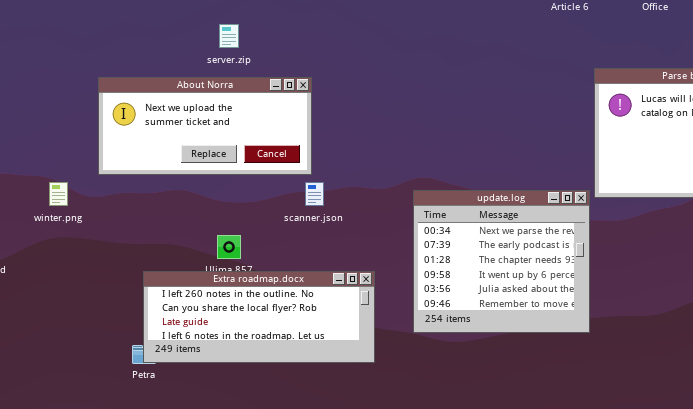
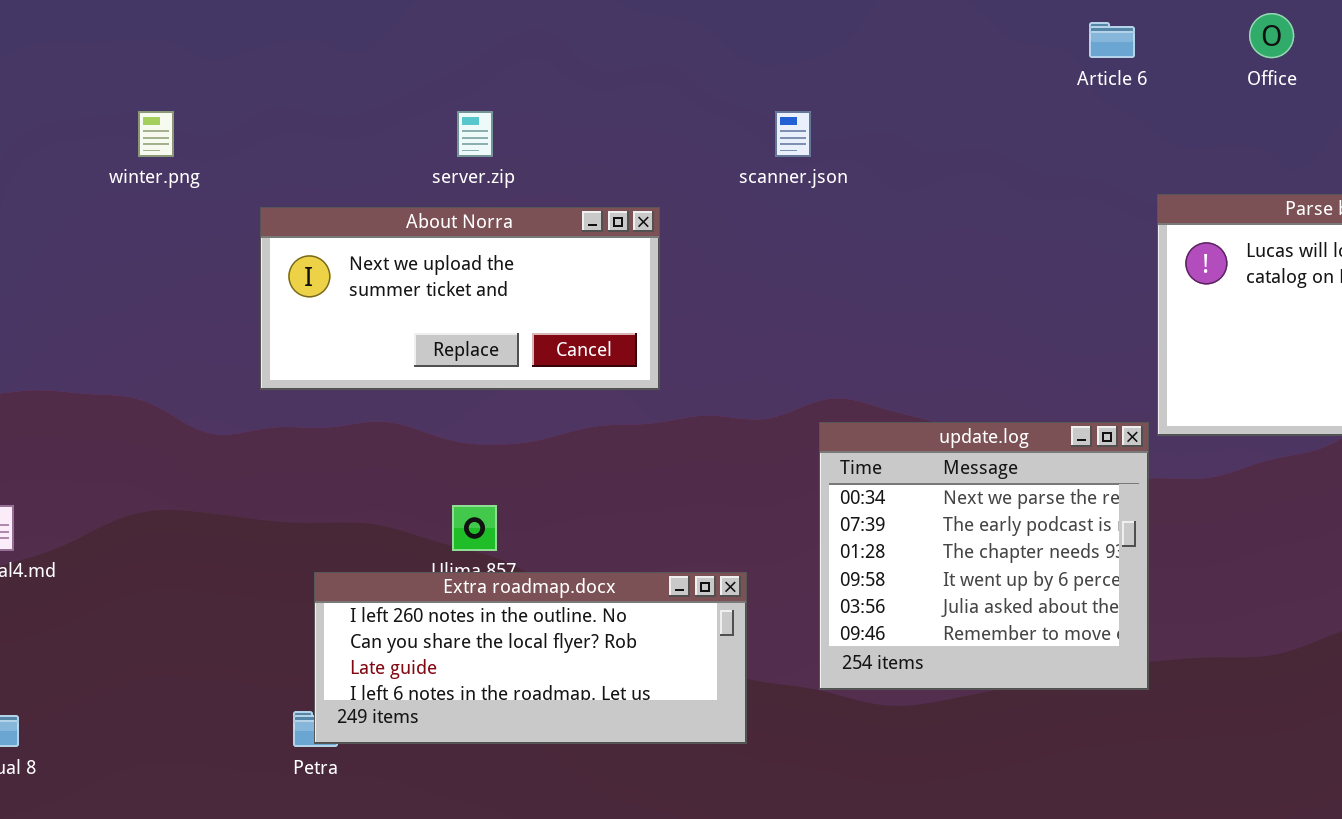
About Norra: [98,77,312,175] -> [260,207,660,390], moved
winter.png: [49,182,68,206] -> [138,111,174,157], moved
scanner.json: [305,182,324,206] -> [775,111,811,157], moved

